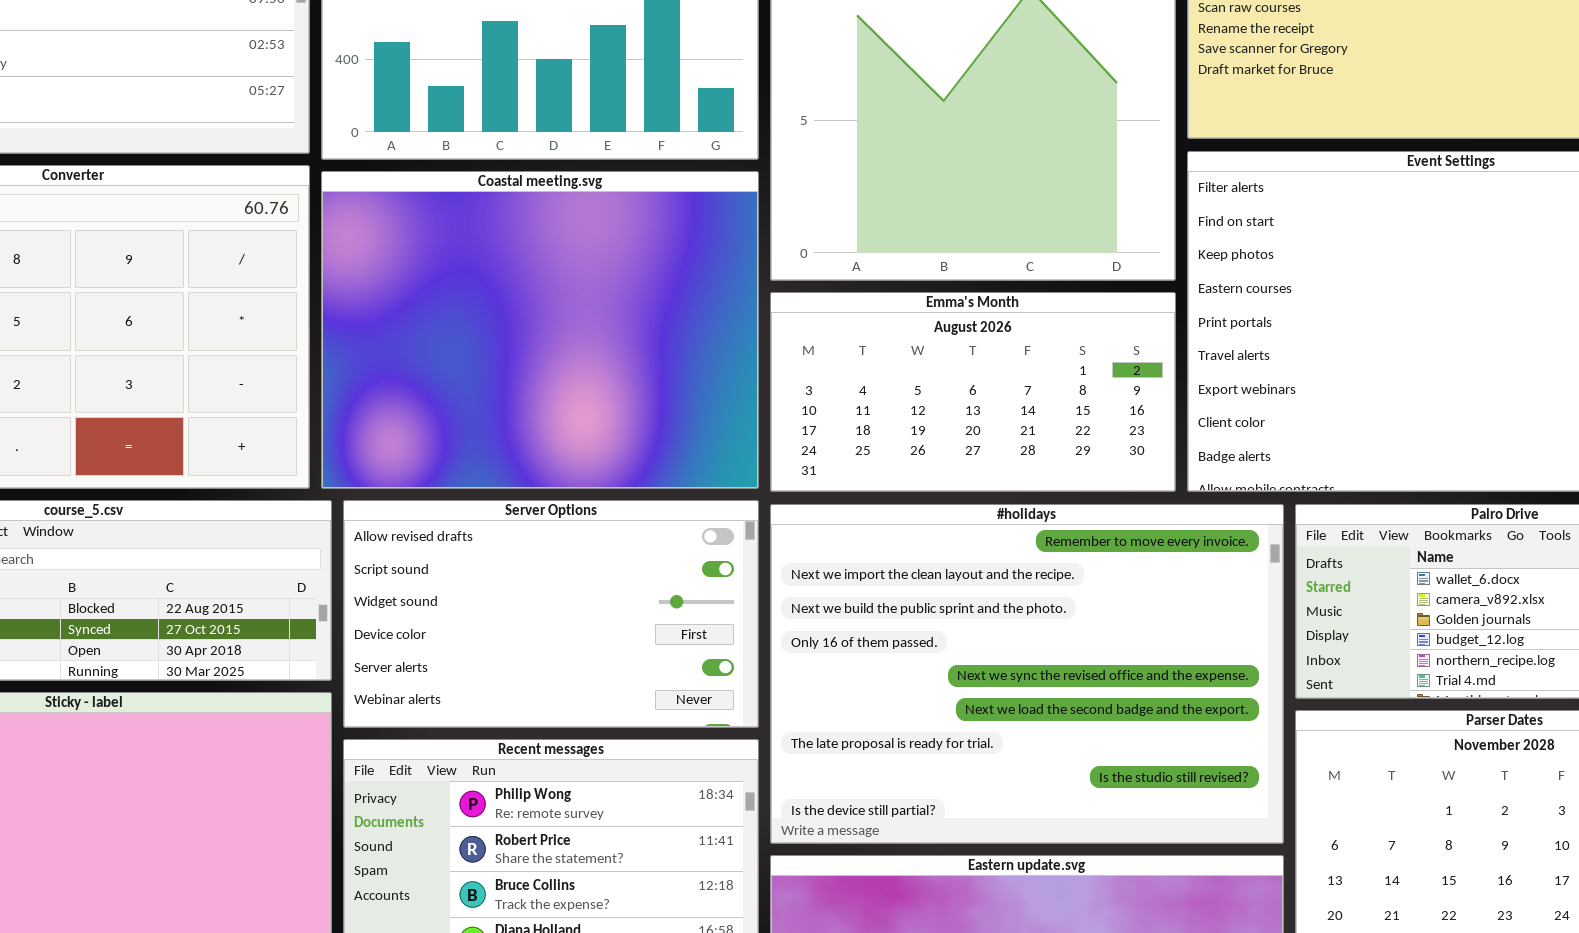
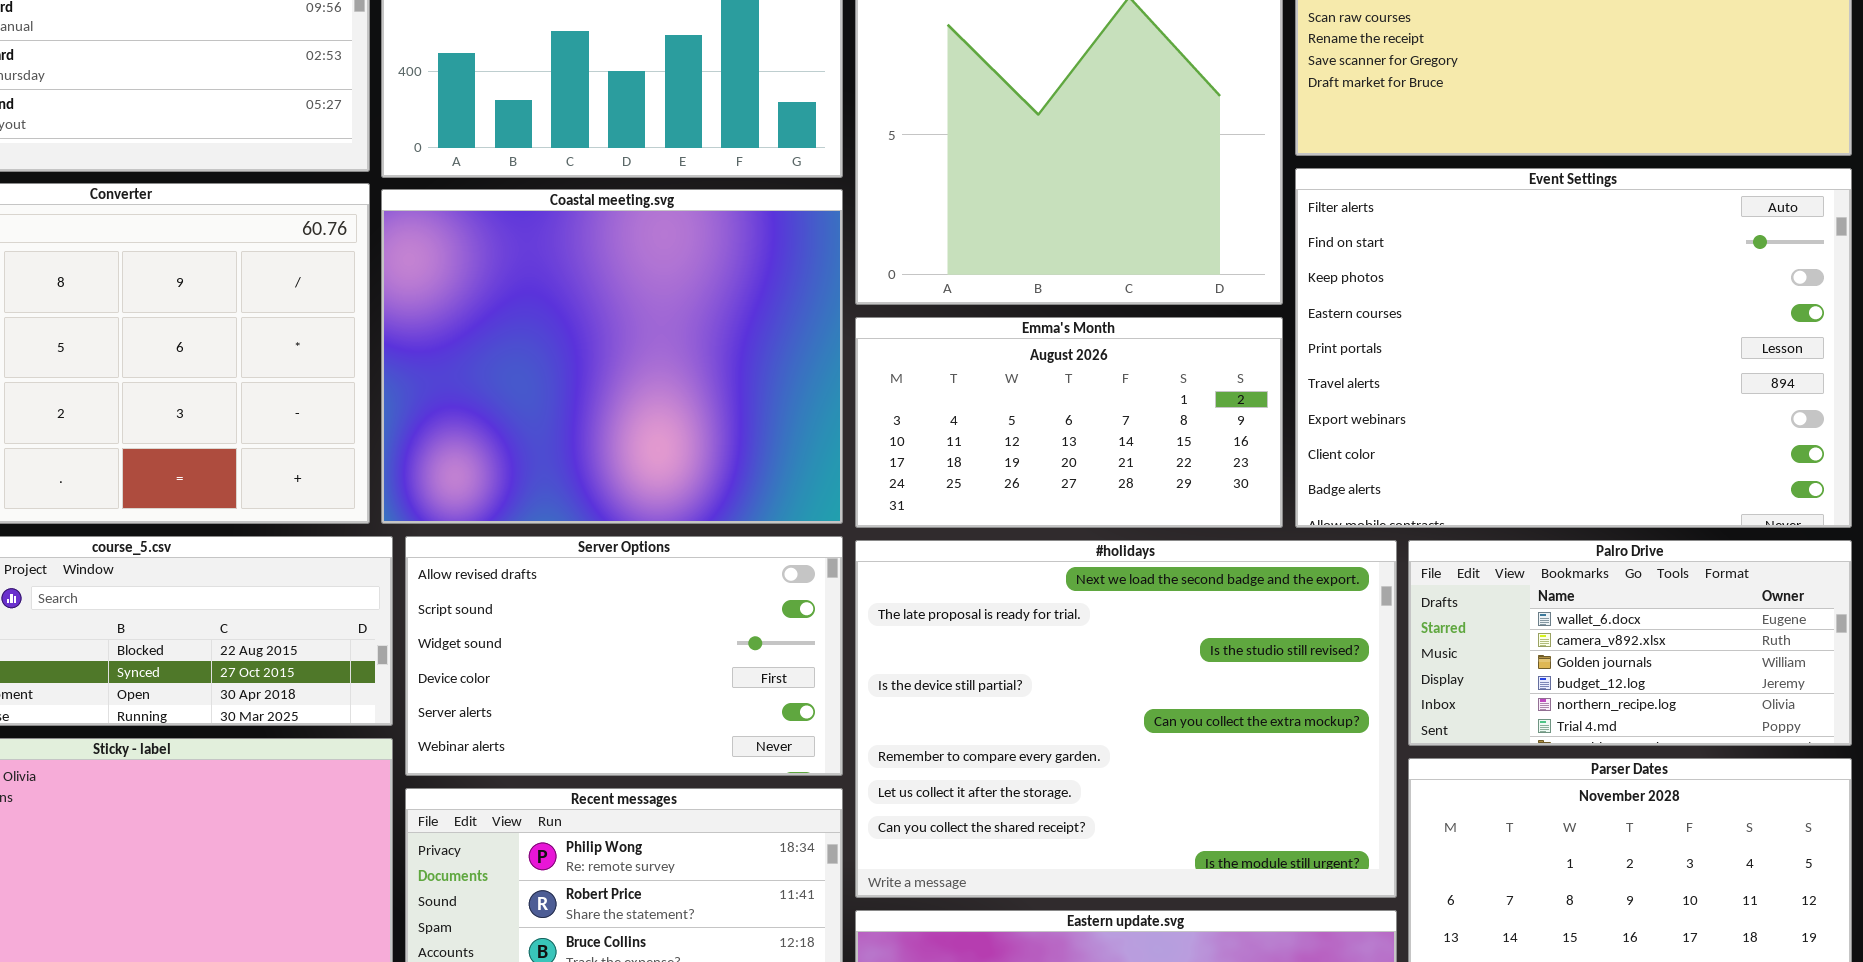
#holidays: [770,504,1284,844] -> [855,540,1397,898], scrolled down 5 rows

